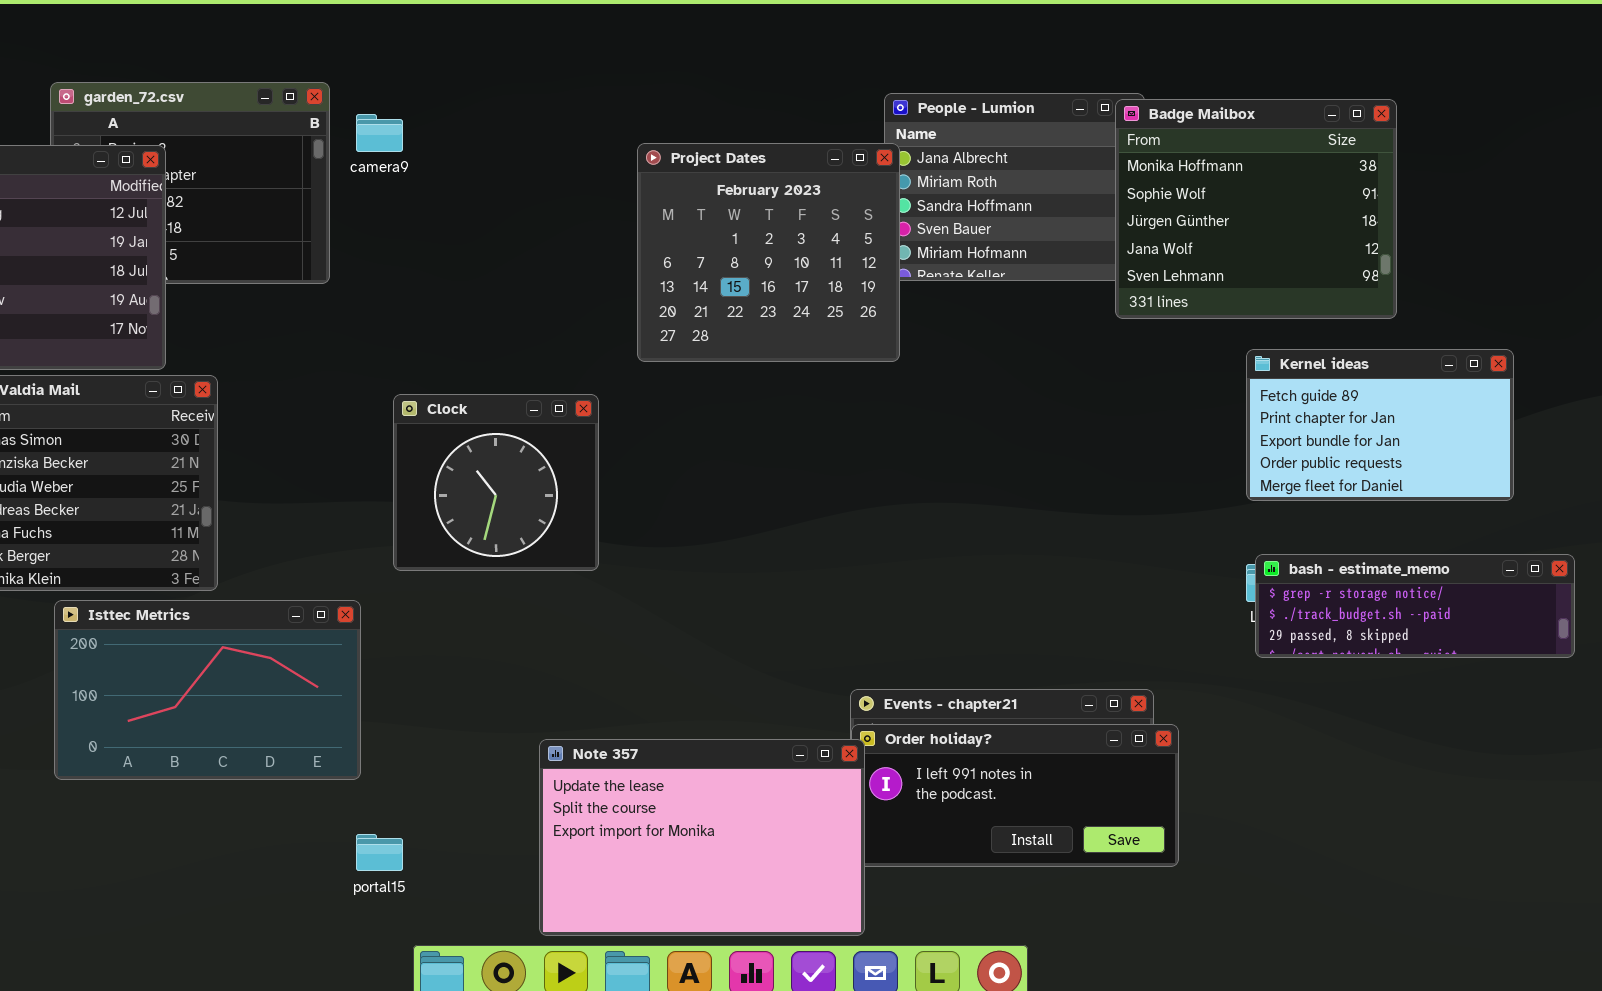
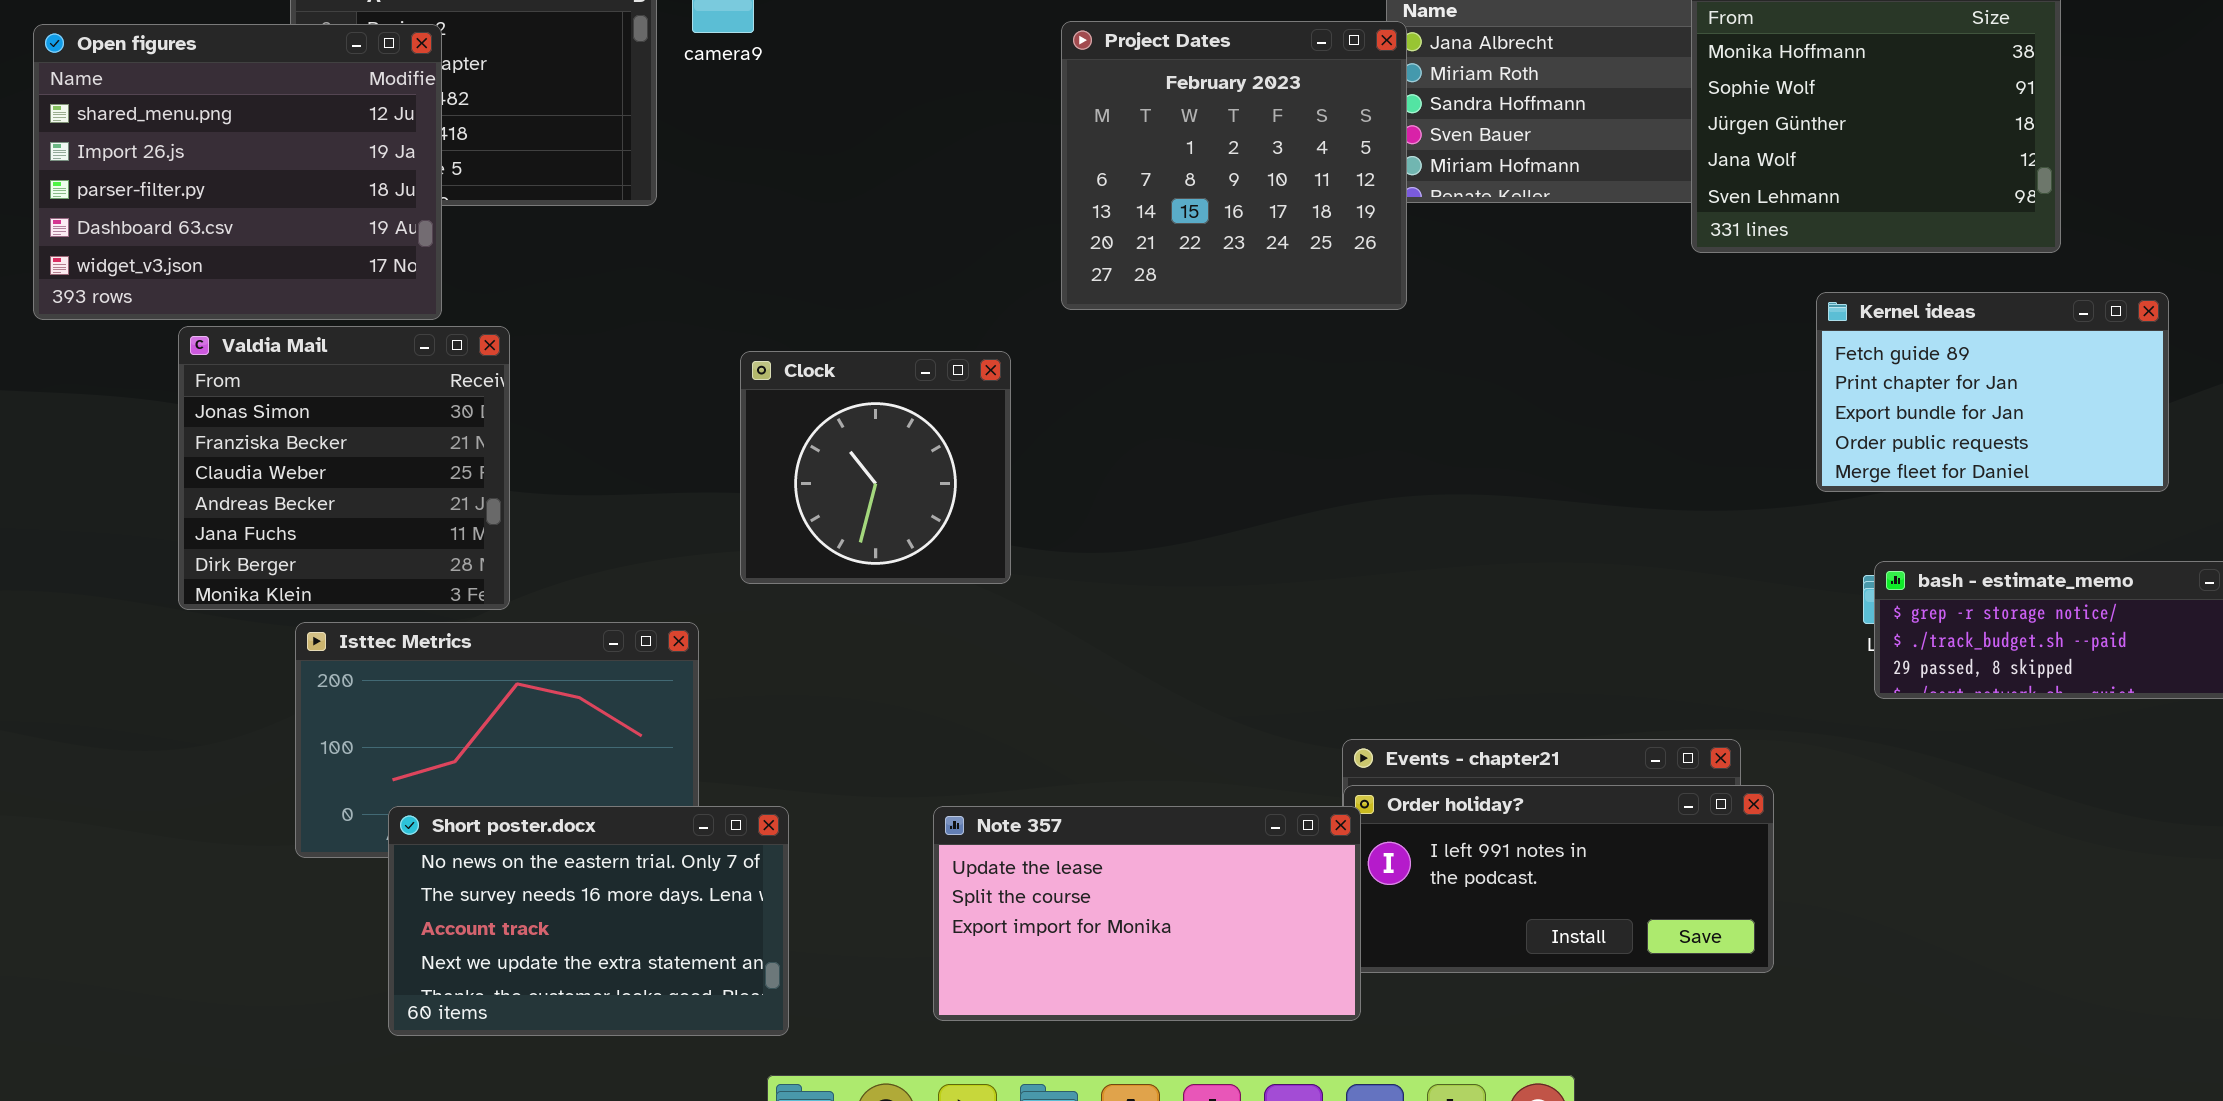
Kernel ideas: [1246,349,1514,501] -> [1816,292,2169,492], moved
Short poster.docx: none -> [388,806,789,1036], opened
Note 357: [539,739,865,936] -> [933,806,1361,1021], resized

